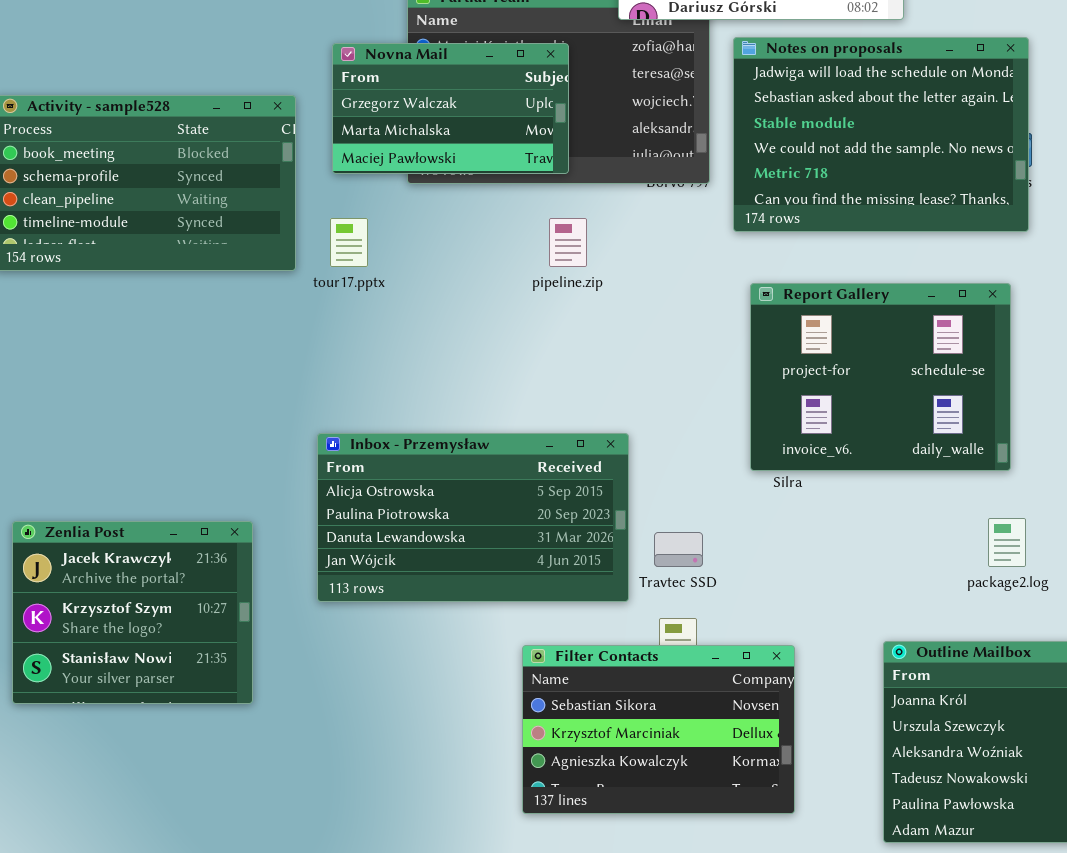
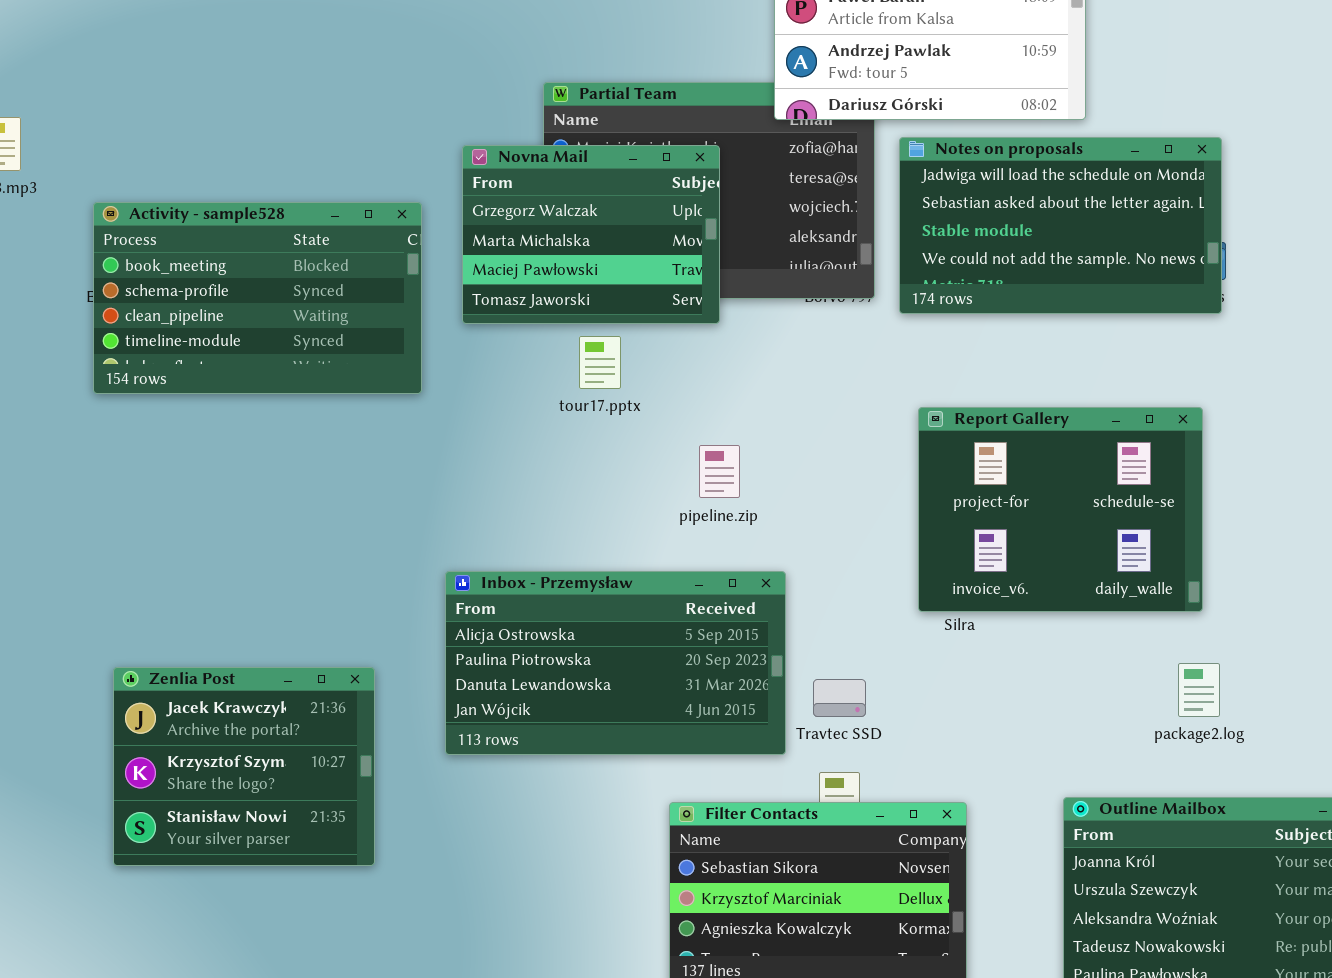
Notes on proposals: [733,37,1029,232] -> [899,137,1222,314], resized
Novna Mail: [332,43,569,174] -> [462,145,720,324], resized
tour17.pptx: [330,218,368,267] -> [579,336,621,389], moved
pipeline.zip: [549,218,587,267] -> [699,445,740,498], moved

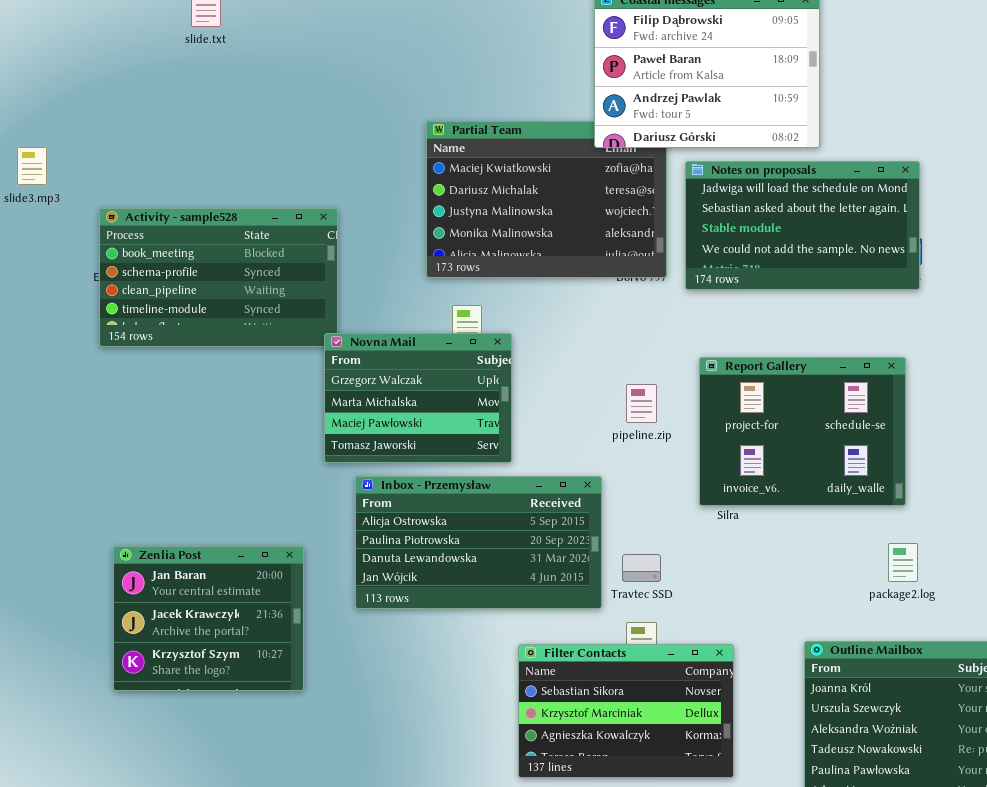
Novna Mail: [462,145,720,324] -> [324,333,512,463], moved
pipeline.zip: [699,445,740,498] -> [626,384,657,423], moved
Zenlia Post: [113,667,375,866] -> [113,546,304,691], scrolled up 1 row

